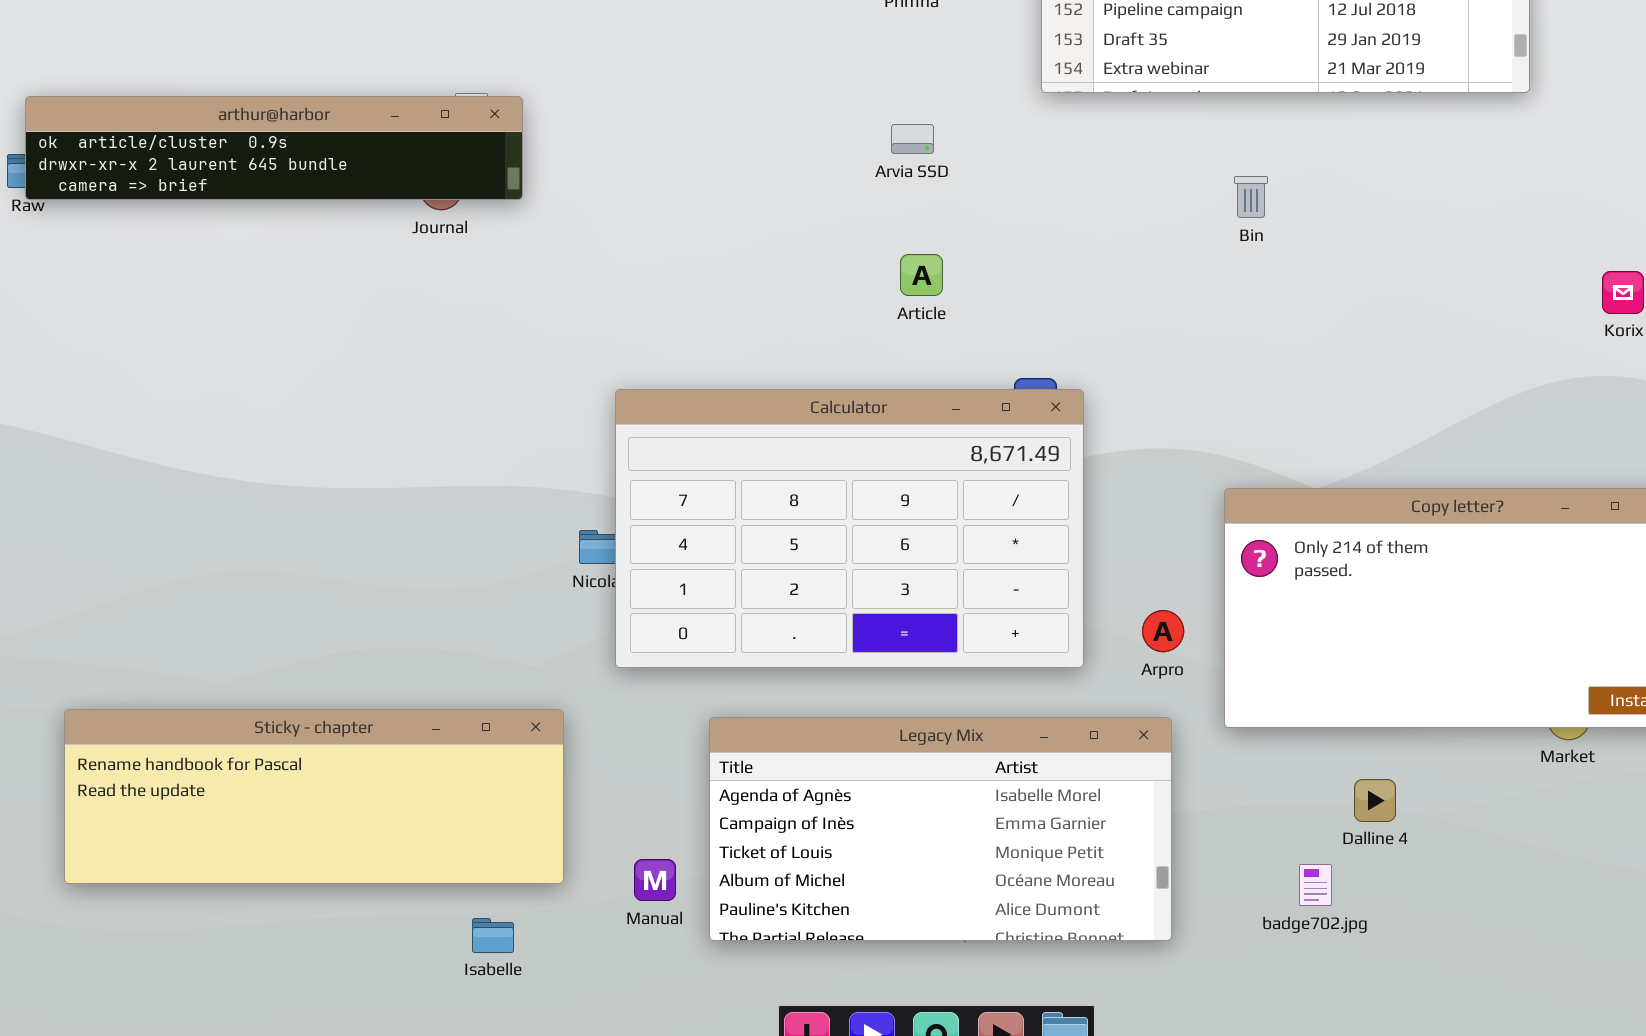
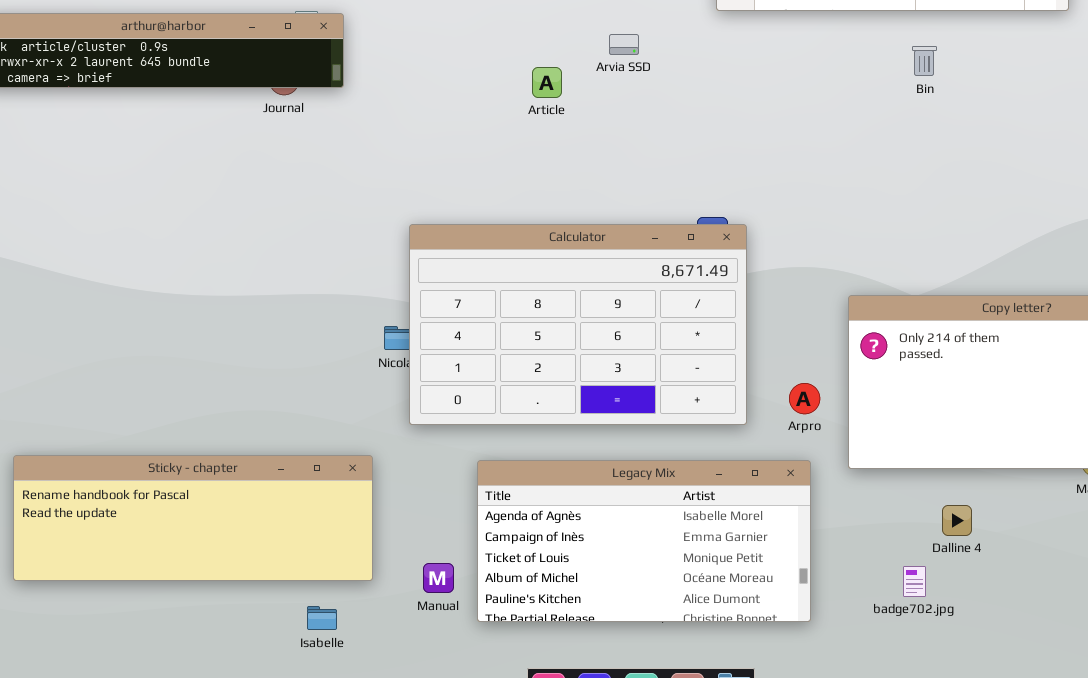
Bin: [1234,176,1268,218] -> [912,46,937,76], moved
Article: [900,254,943,296] -> [532,67,562,98], moved

